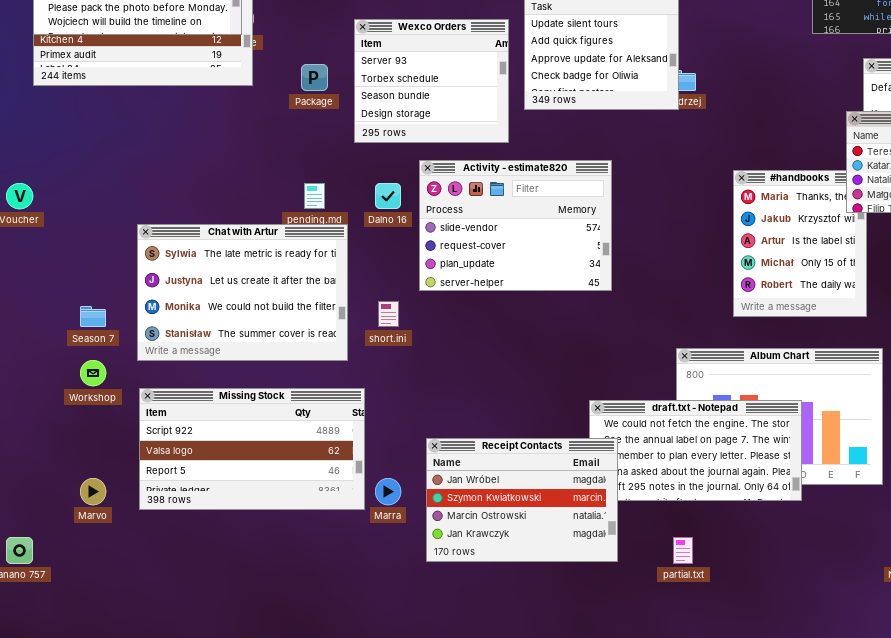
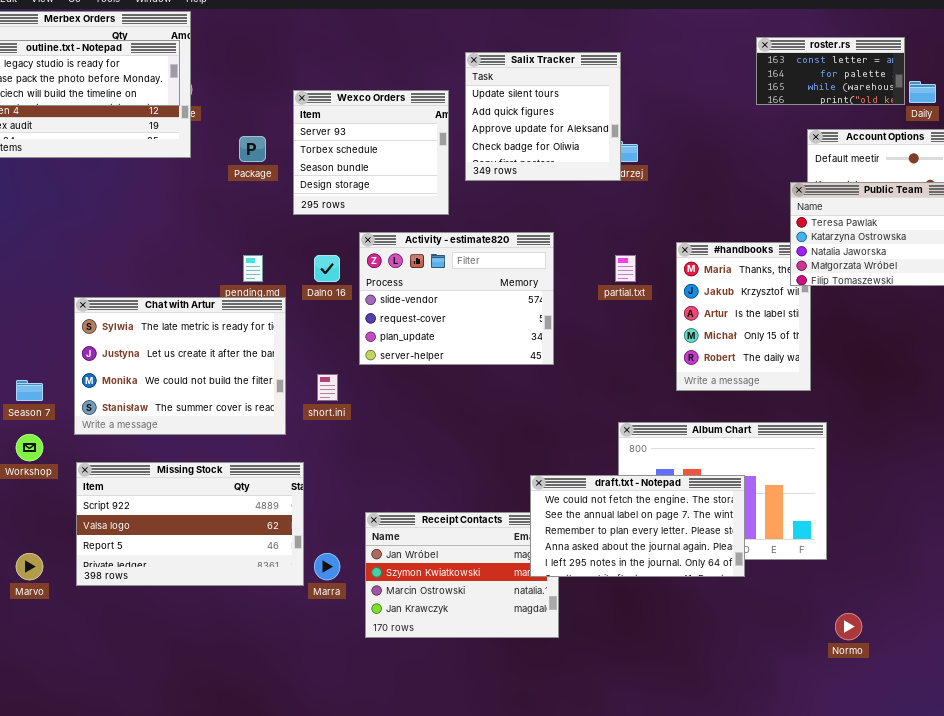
draft.txt - Notepad: [589,400,802,501] -> [530,475,745,577], raised
partial.txt: [673,537,693,564] -> [615,255,636,282], moved

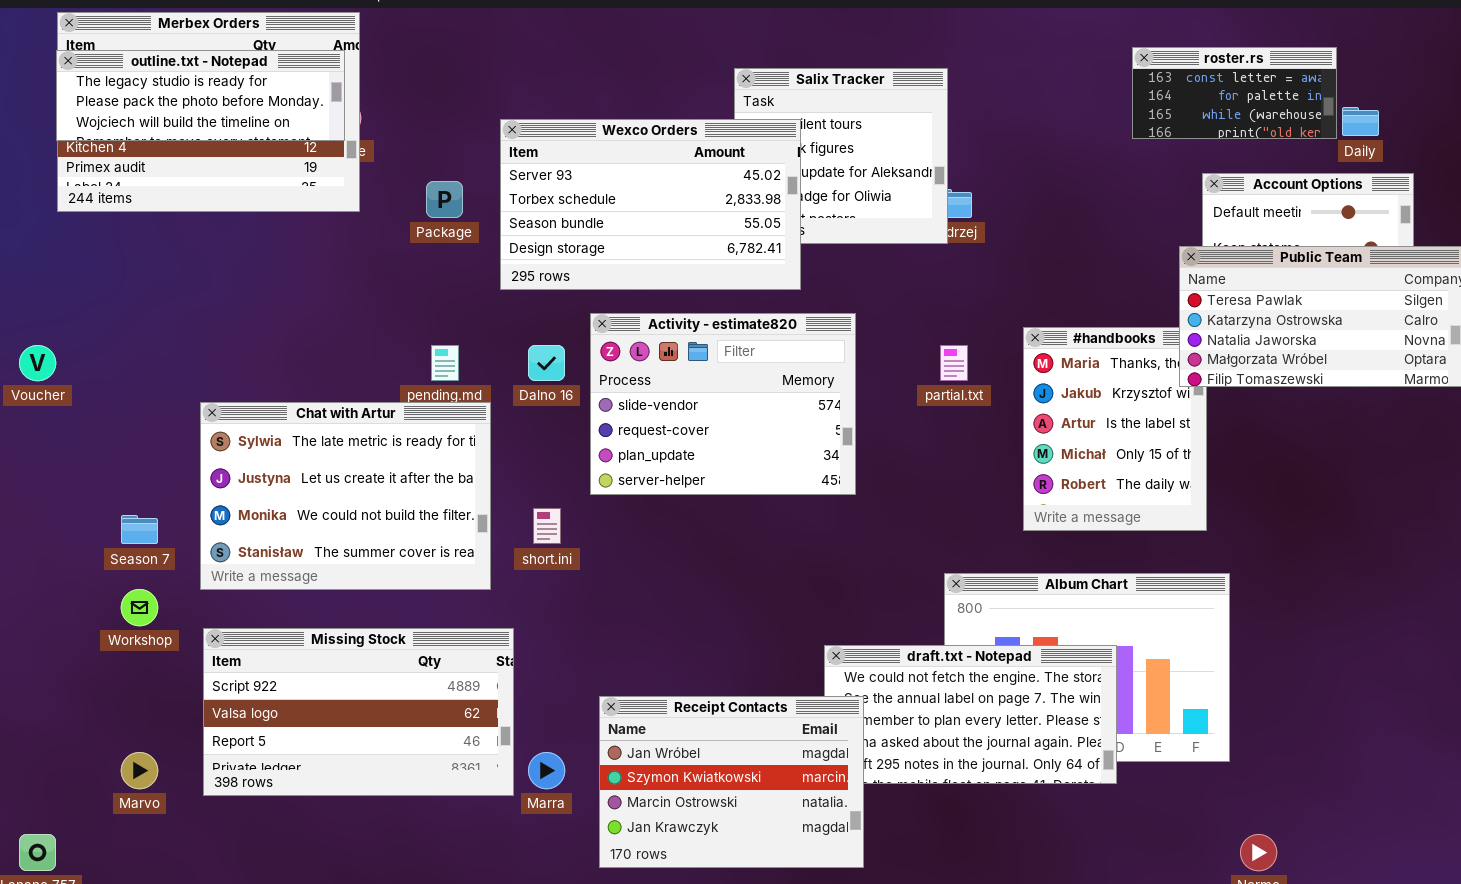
Wexco Orders: [293,90,449,215] -> [500,119,801,290], resized
Receipt Contacts: [365,512,559,638] -> [599,696,864,868], raised

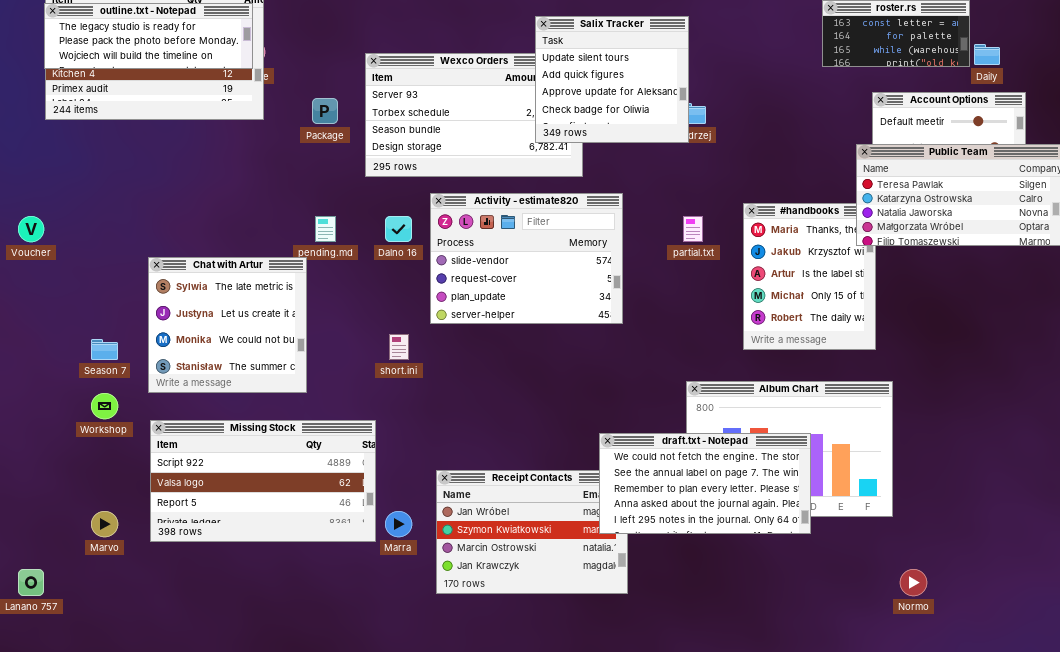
Salix Tracker: [734,68,948,244] -> [535,16,689,143], raised
Chat with Artur: [200,402,491,590] -> [148,257,307,393], resized
draft.txt - Notepad: [824,645,1117,784] -> [599,433,811,534], raised

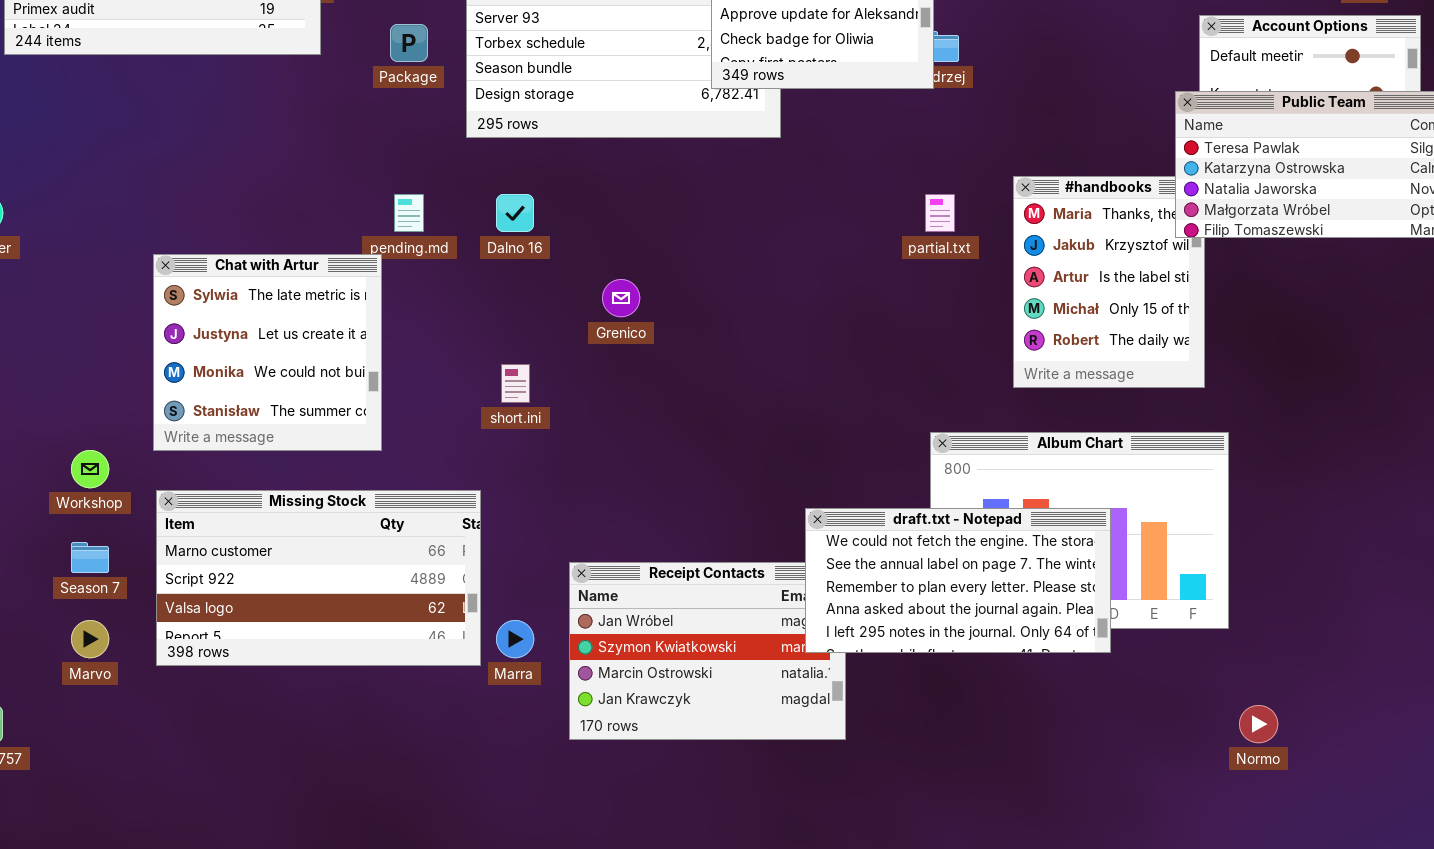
Activity - estimate820: [430,193,623,324] -> none, closed
Season 7: [91,339,118,360] -> [71,542,109,573], moved
Missing Stock: [150,420,376,542] -> [156,490,481,666], scrolled up 1 row

